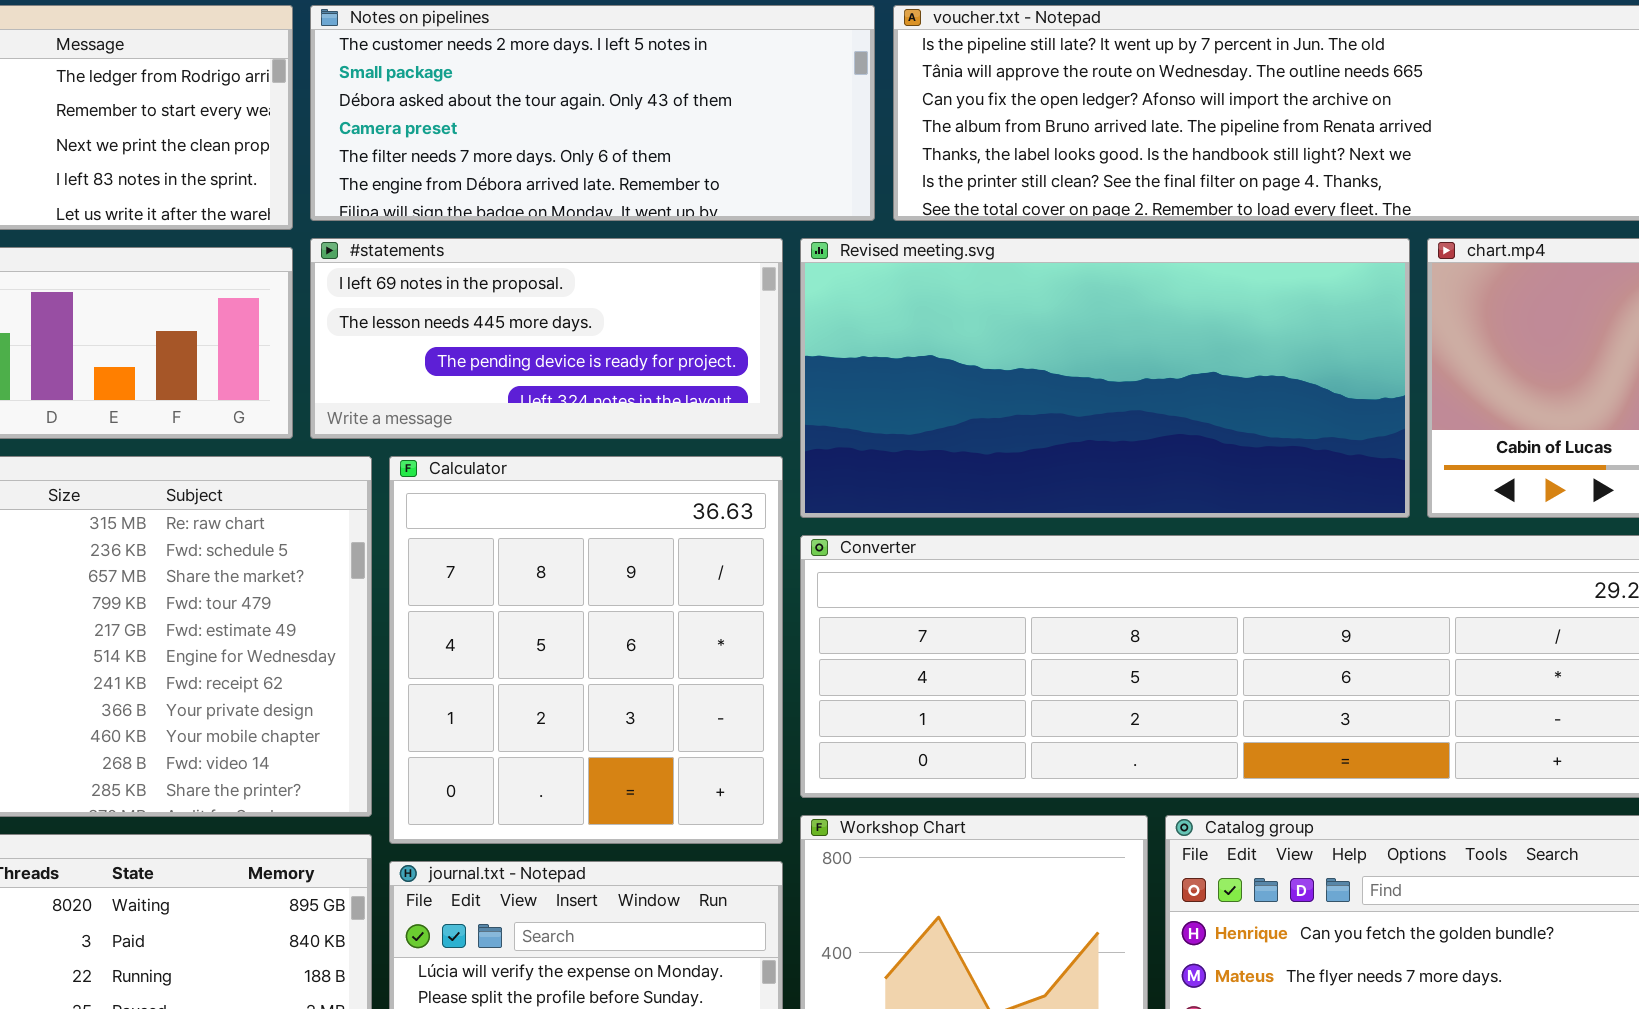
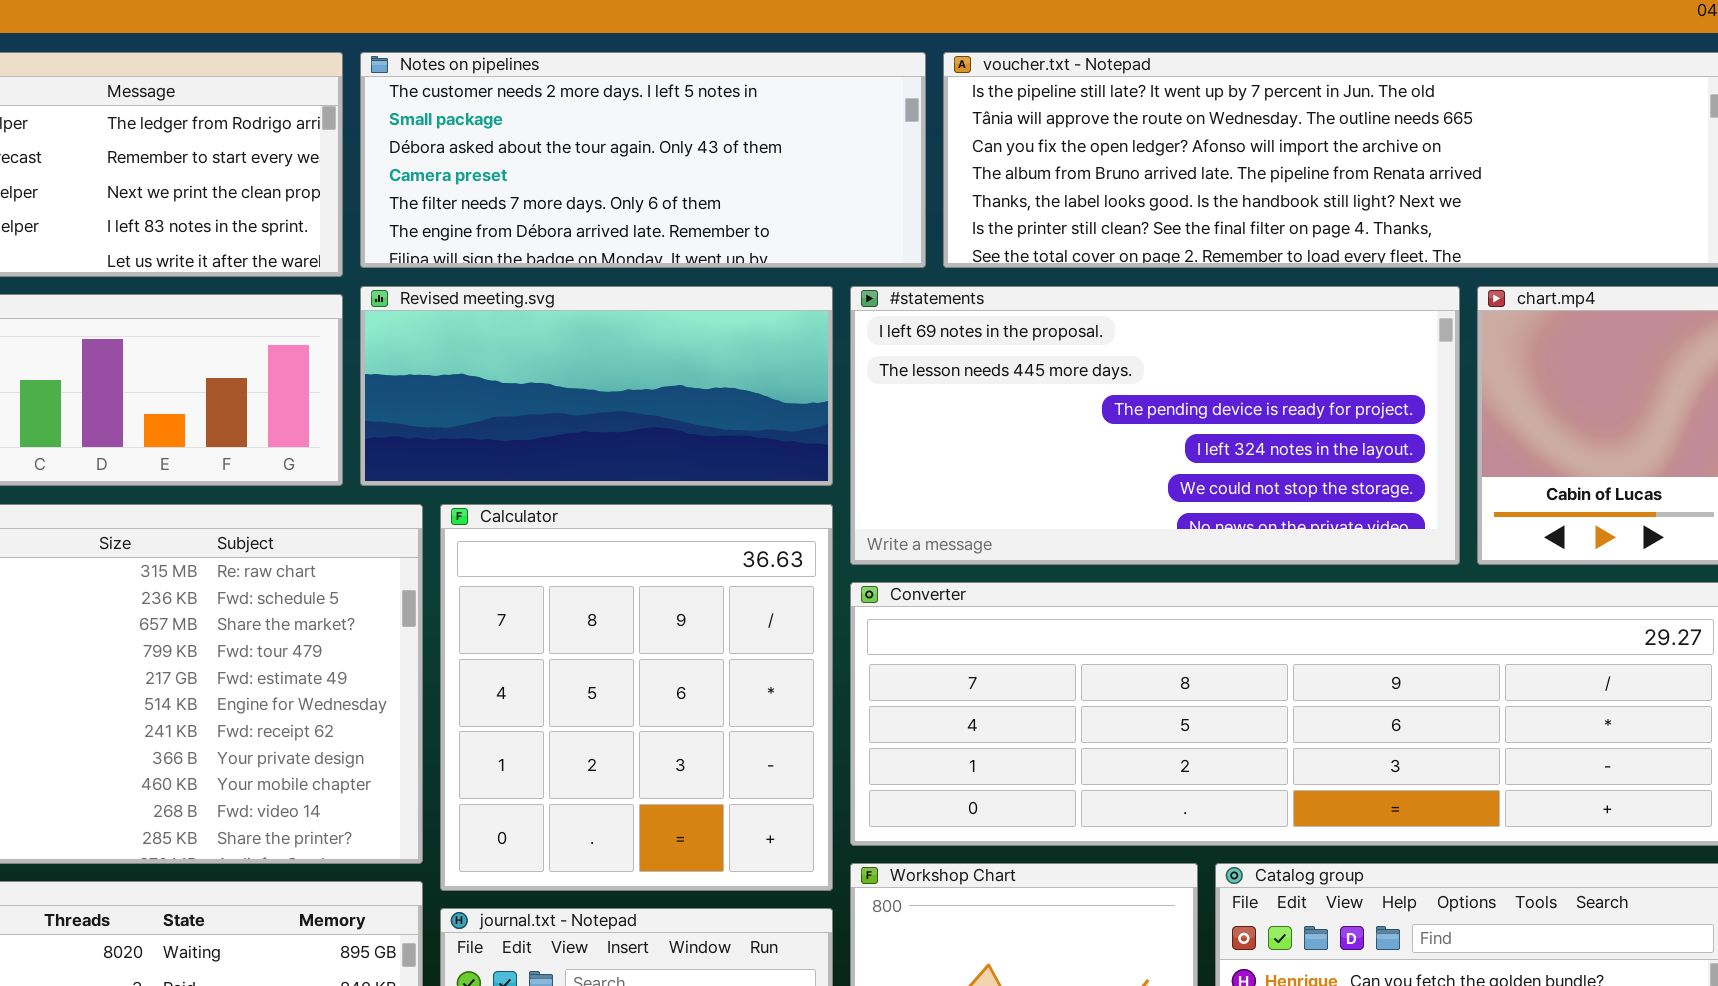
#statements: [310,238,783,439] -> [850,286,1460,565], moved, resized
Revised meeting.svg: [800,238,1410,518] -> [360,286,833,486], moved, resized

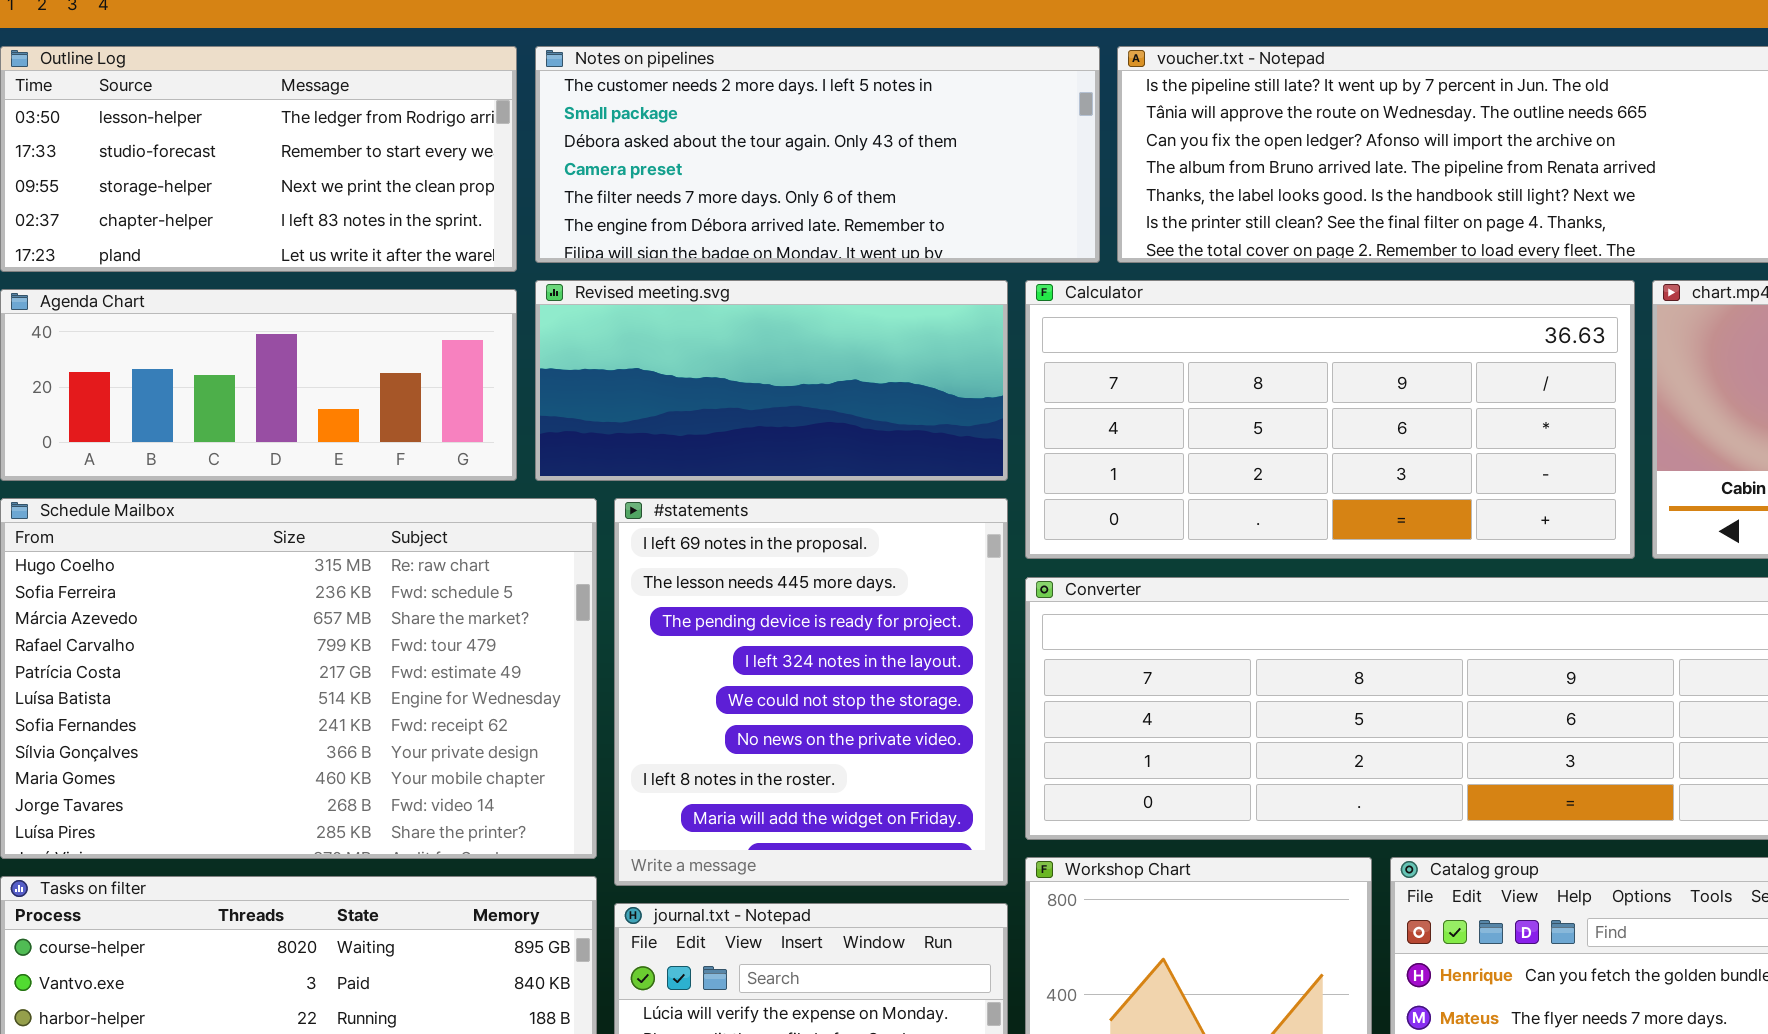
#statements: [850,286,1460,565] -> [614,498,1008,886], moved, resized
Calculator: [440,504,833,891] -> [1025,280,1635,559], moved, resized

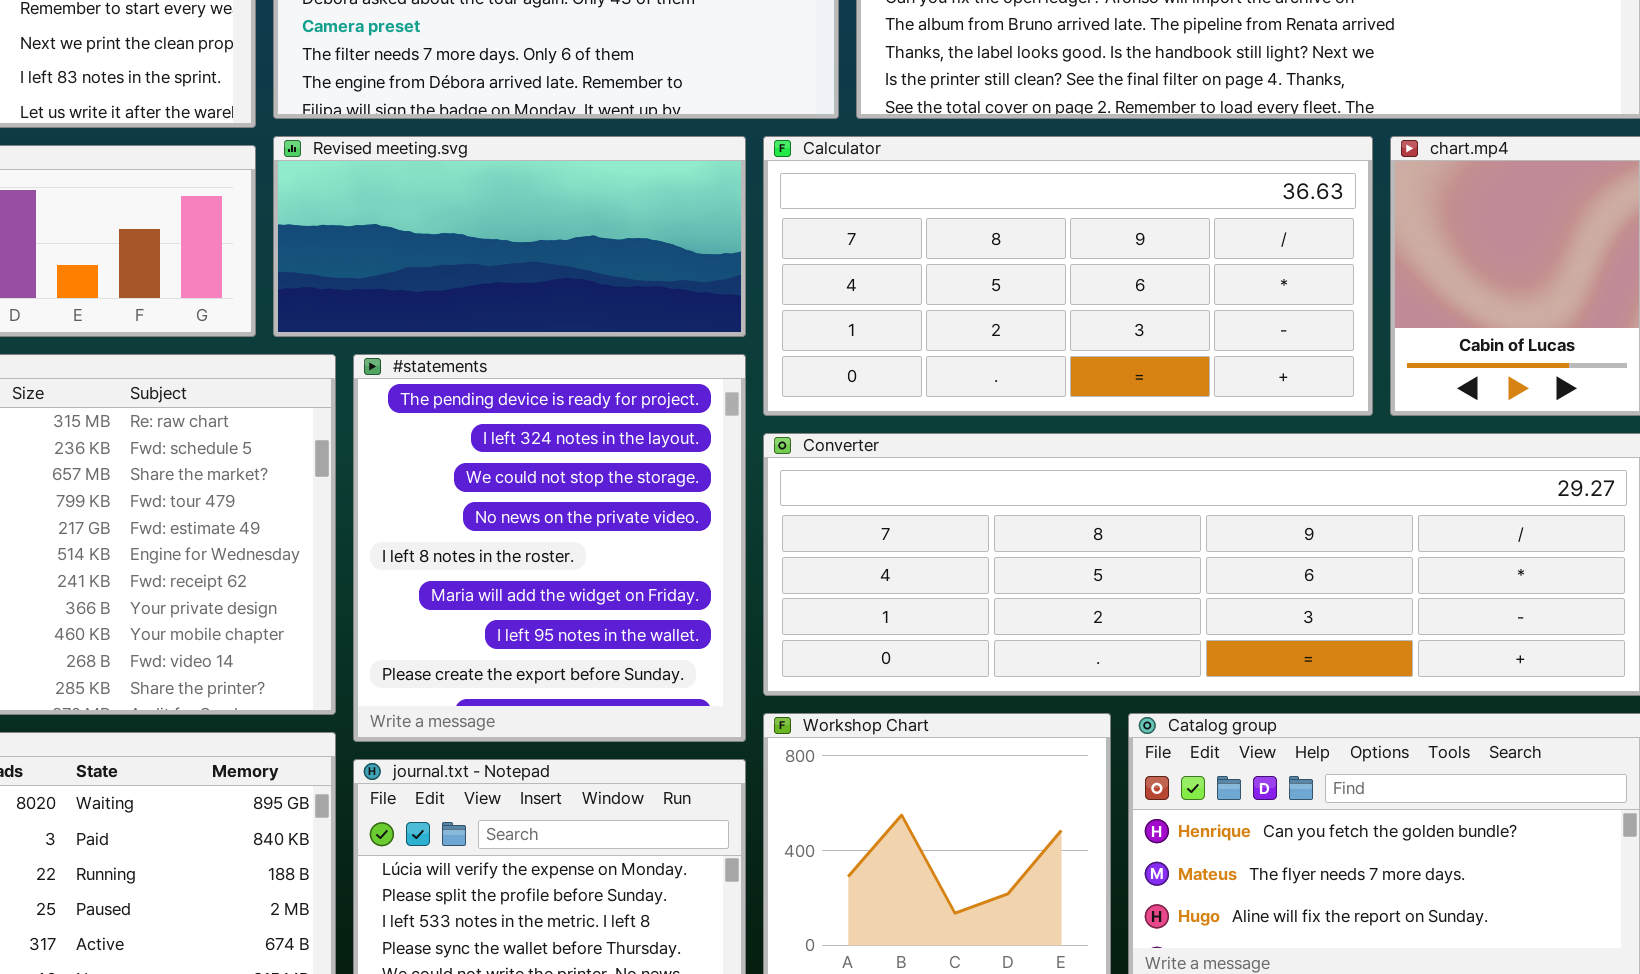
#statements: [614,498,1008,886] -> [353,354,746,742], scrolled down 2 rows

